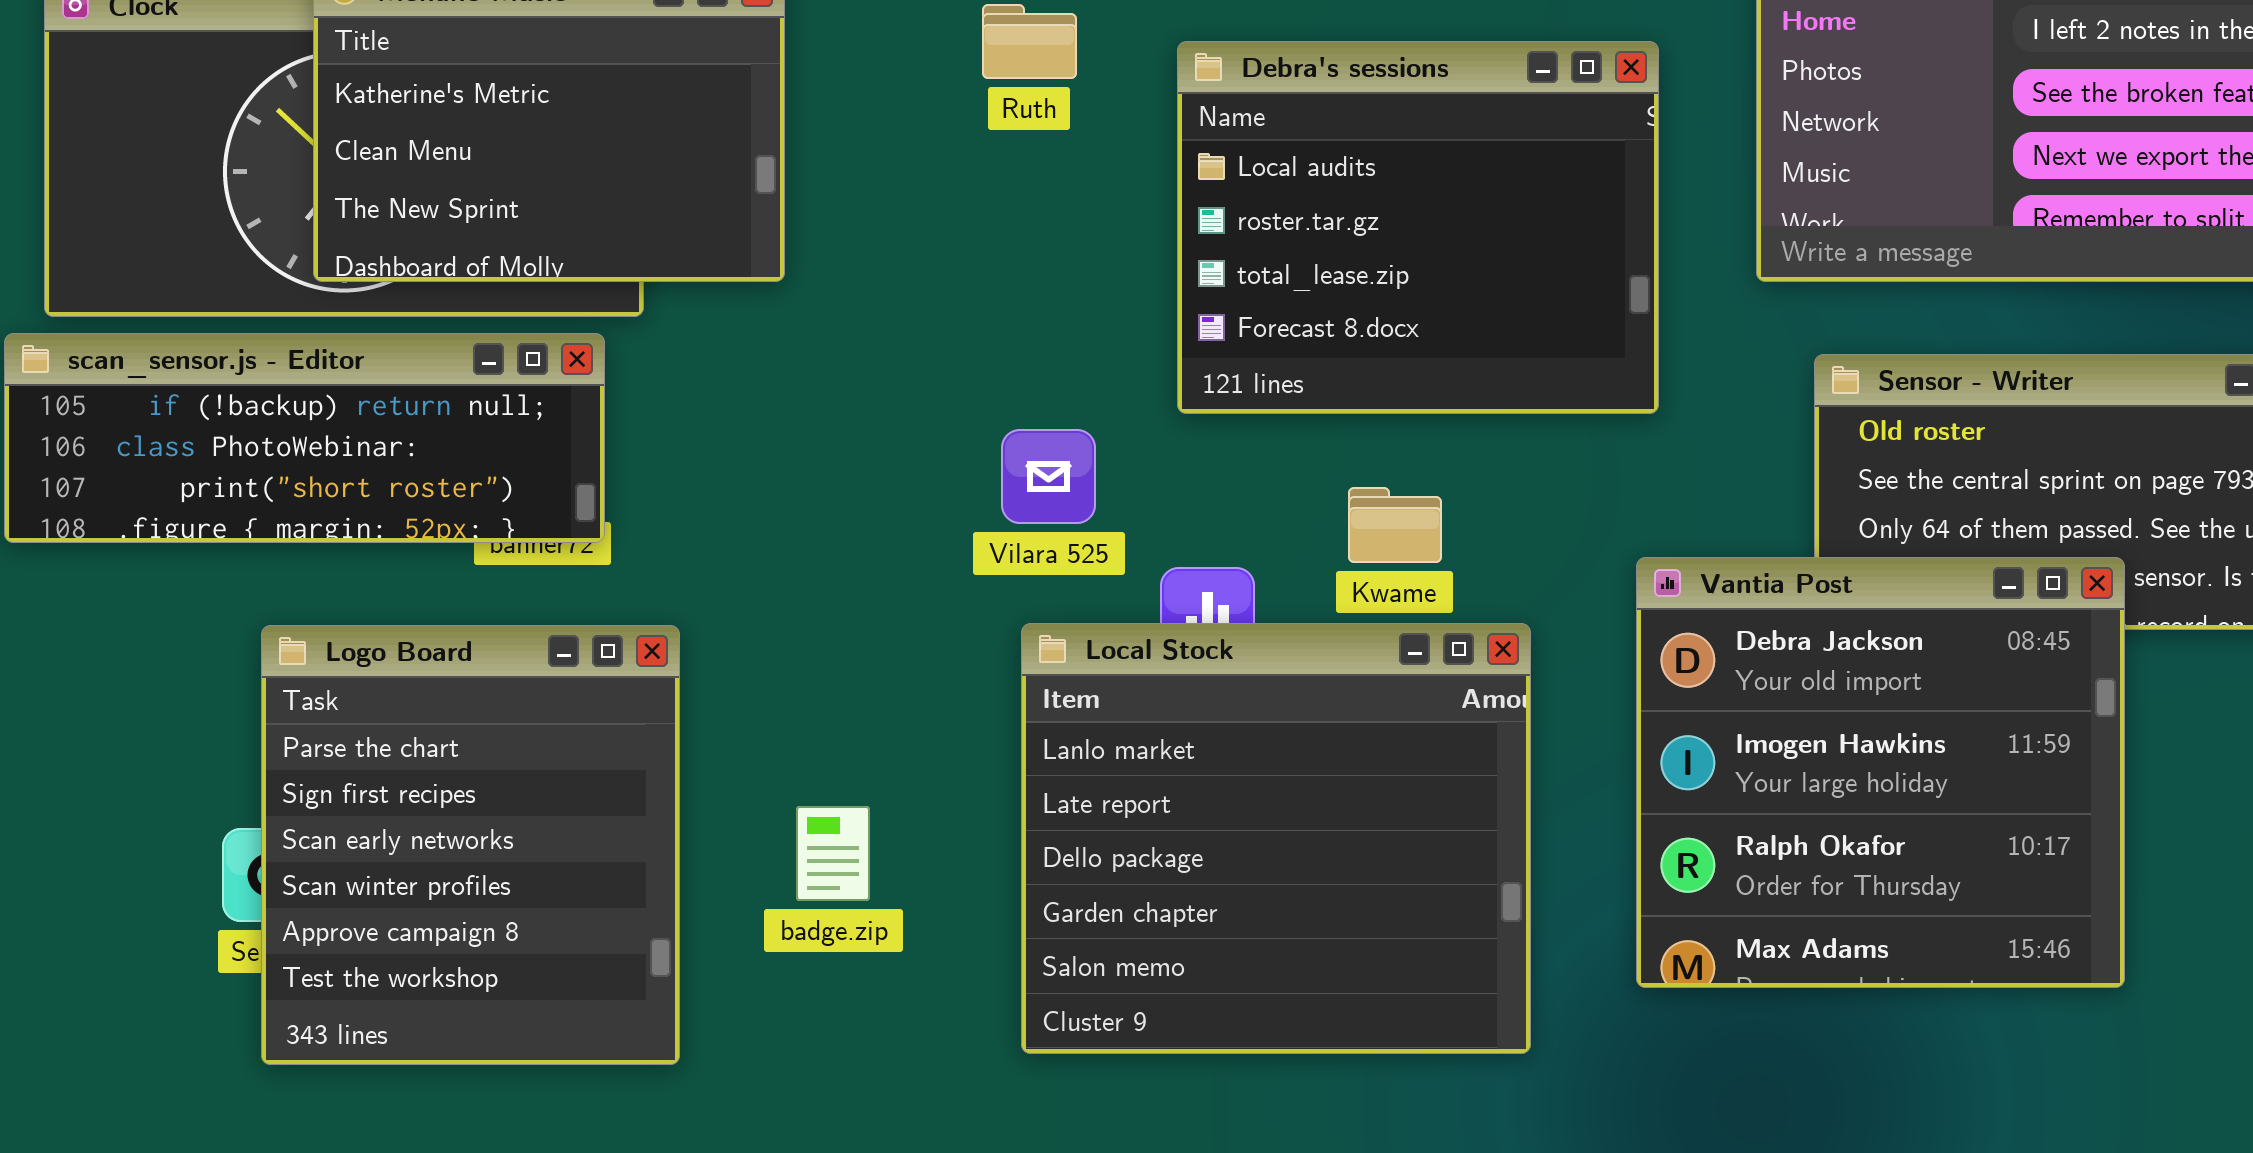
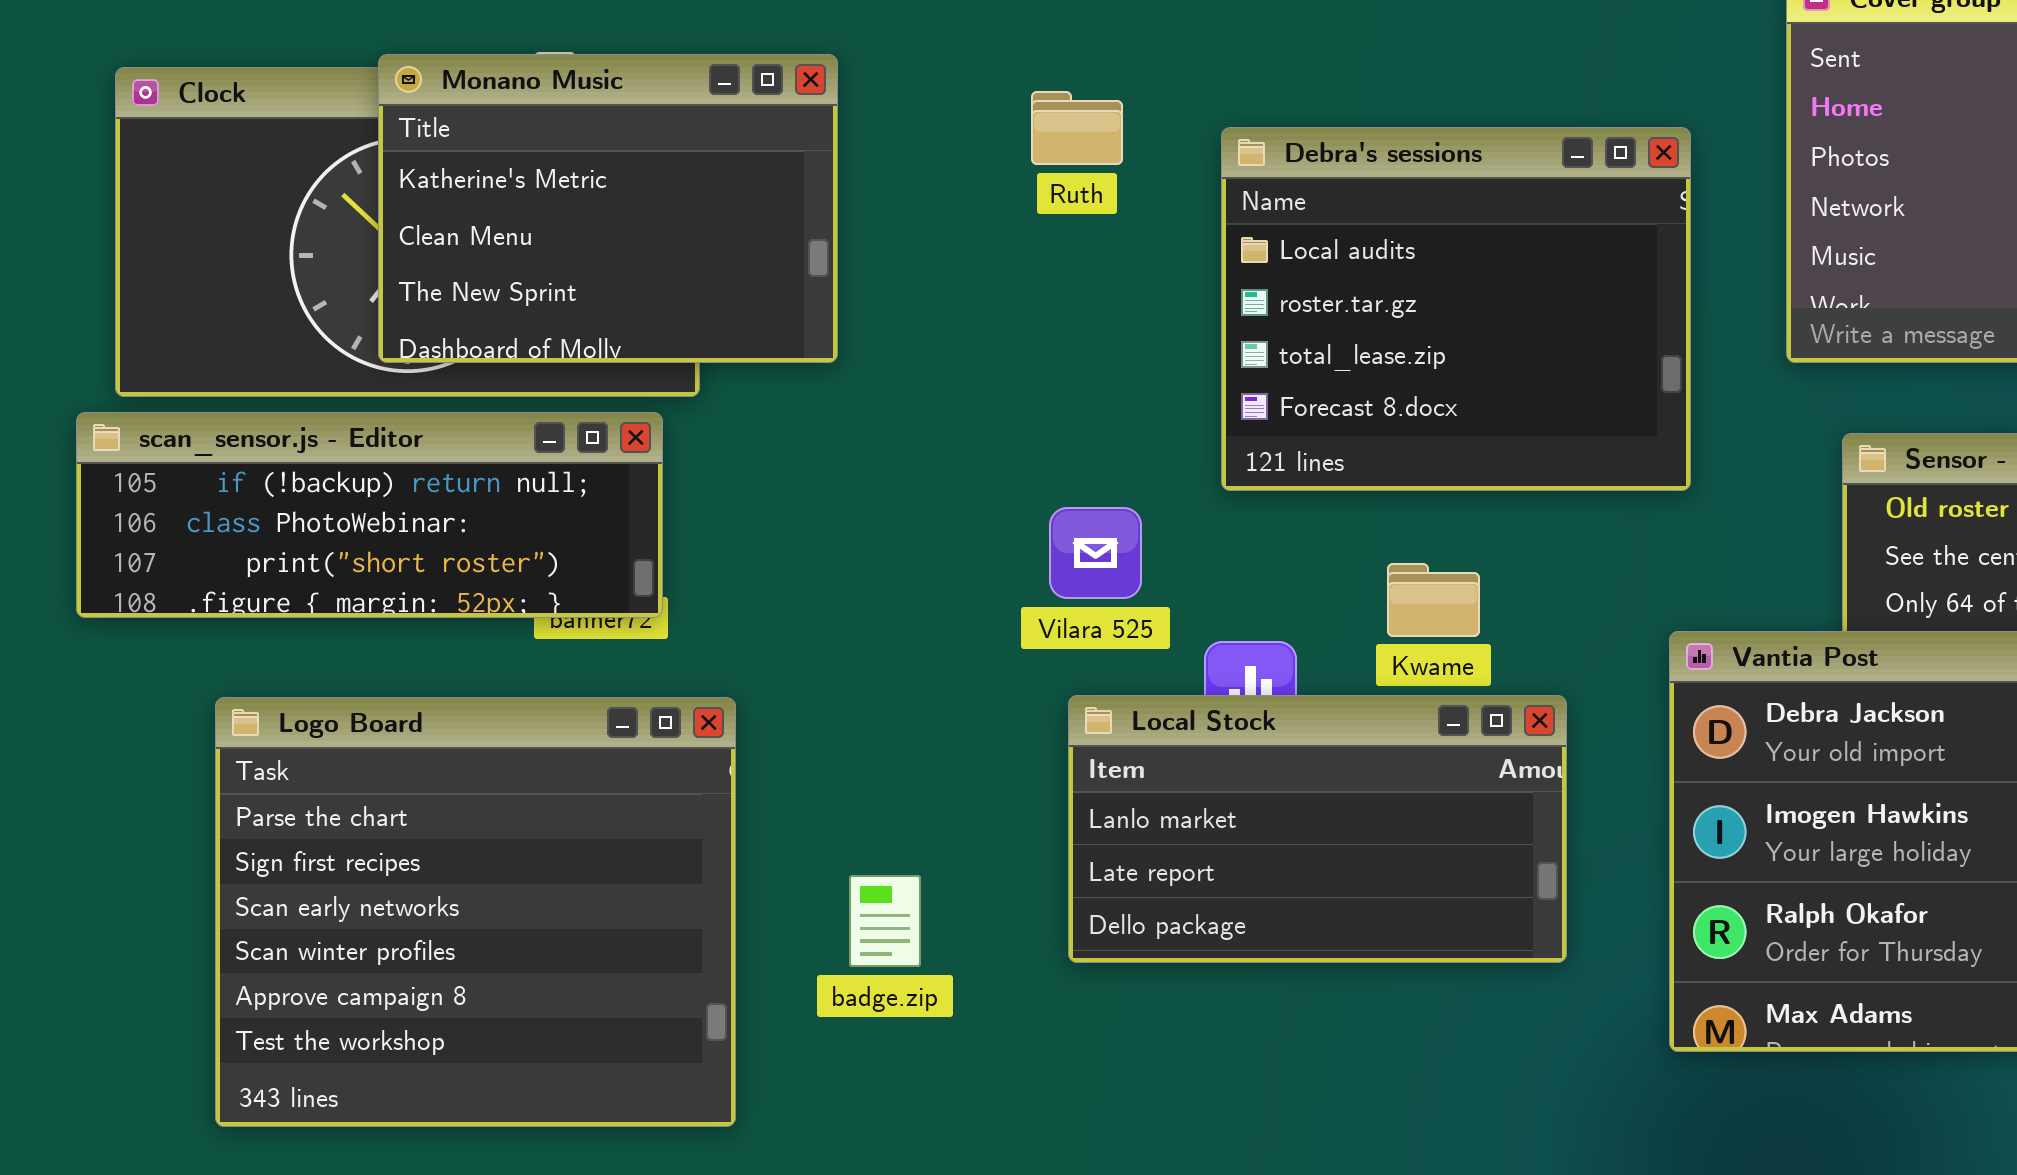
Local Stock: [1021,623,1531,1054] -> [1068,695,1567,963], resized
Logo Board: [261,625,680,1065] -> [215,697,736,1127], resized

